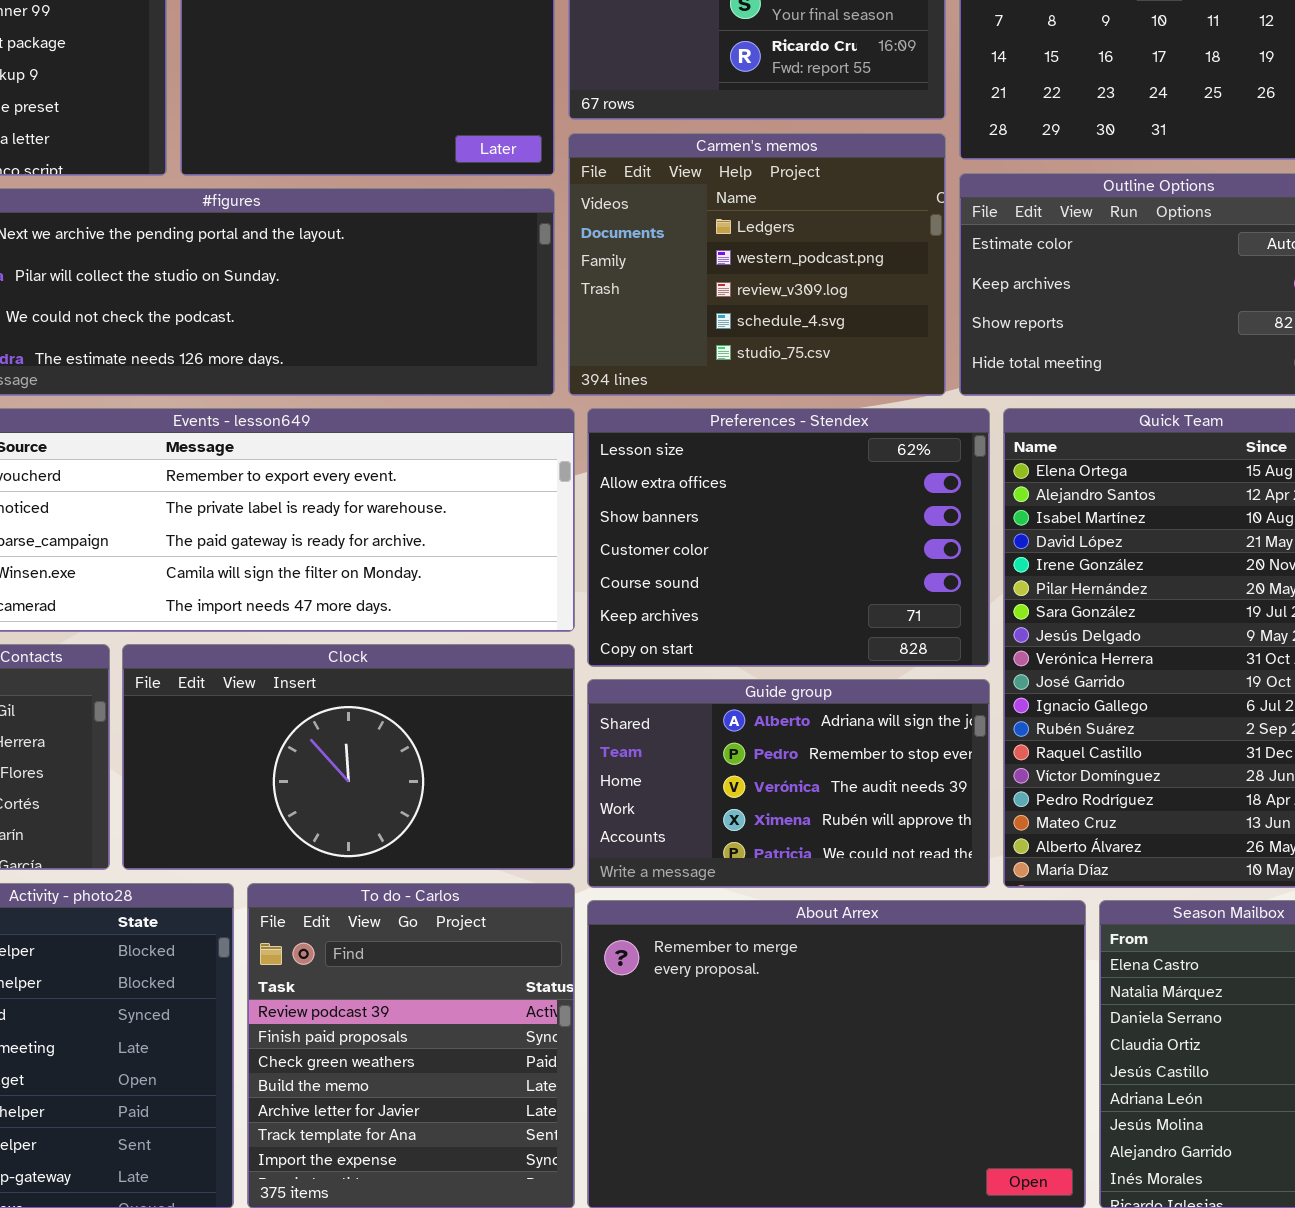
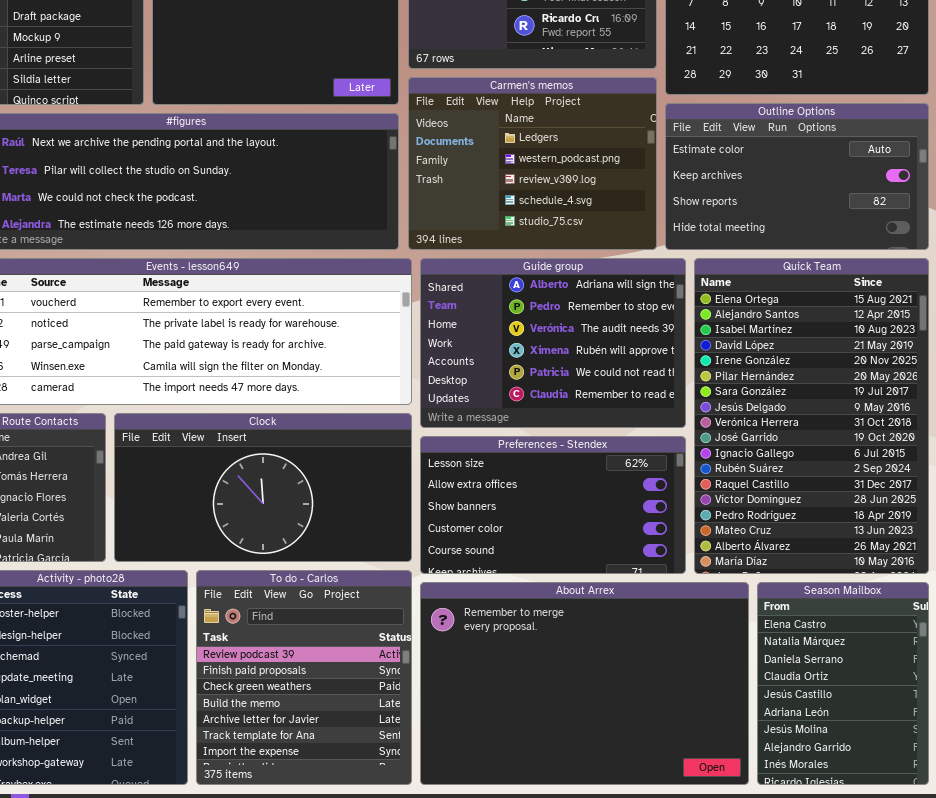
Preferences - Stendex: [587,408,990,667] -> [420,436,686,574], moved, resized
Guide group: [587,679,990,888] -> [420,258,686,428], moved, resized

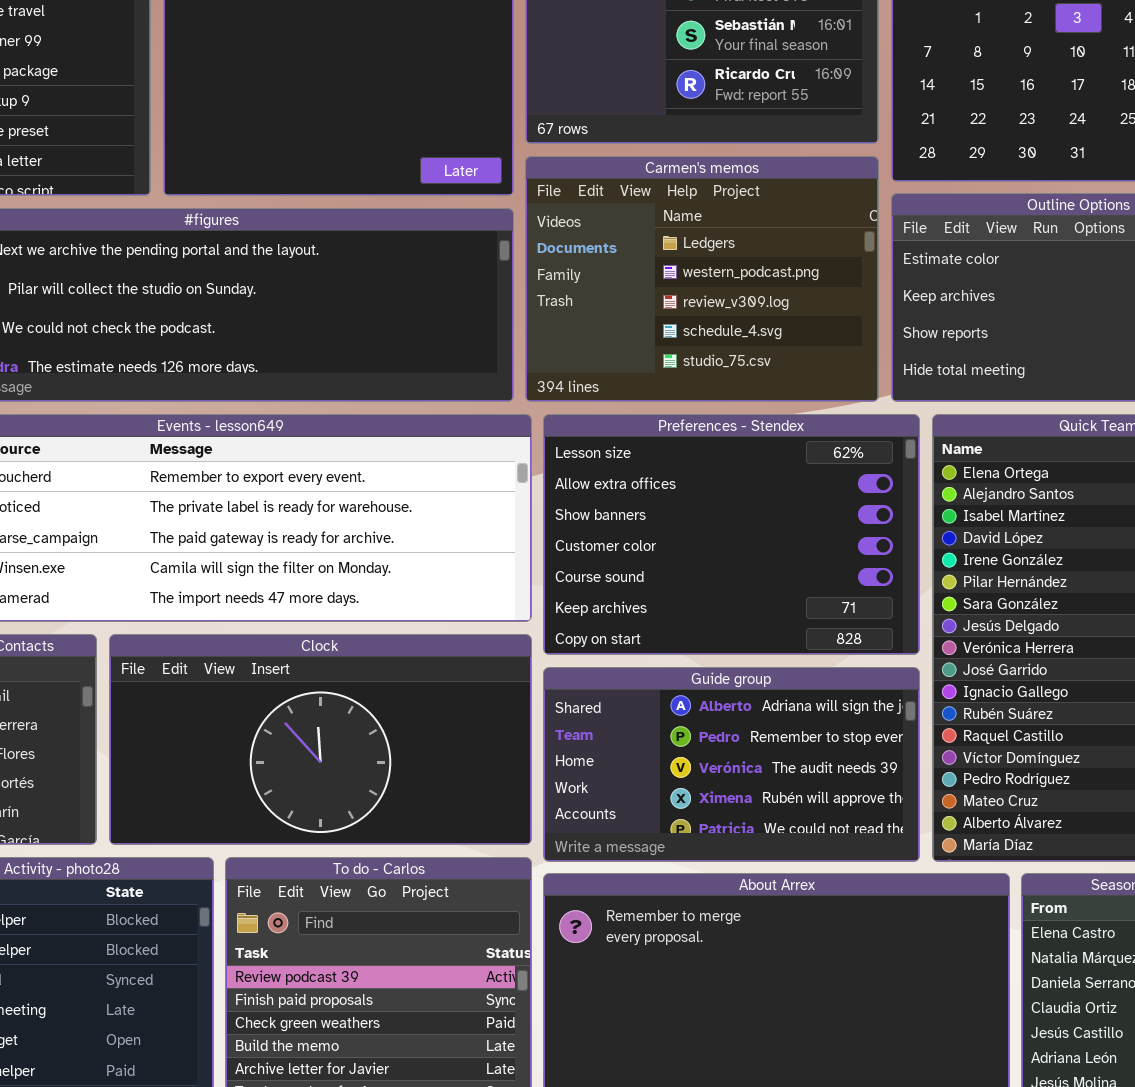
Guide group: [420,258,686,428] -> [543,667,920,862], moved, resized
Preferences - Stendex: [420,436,686,574] -> [543,414,920,655], moved, resized

